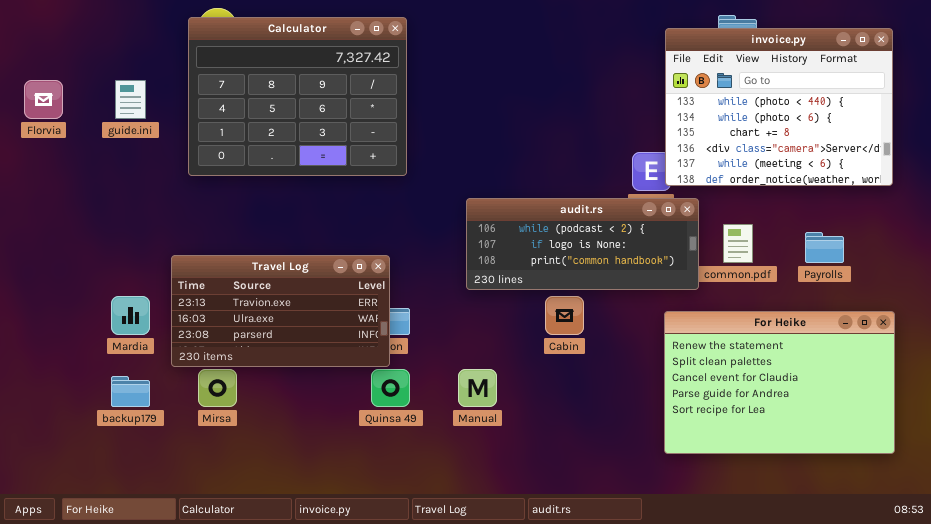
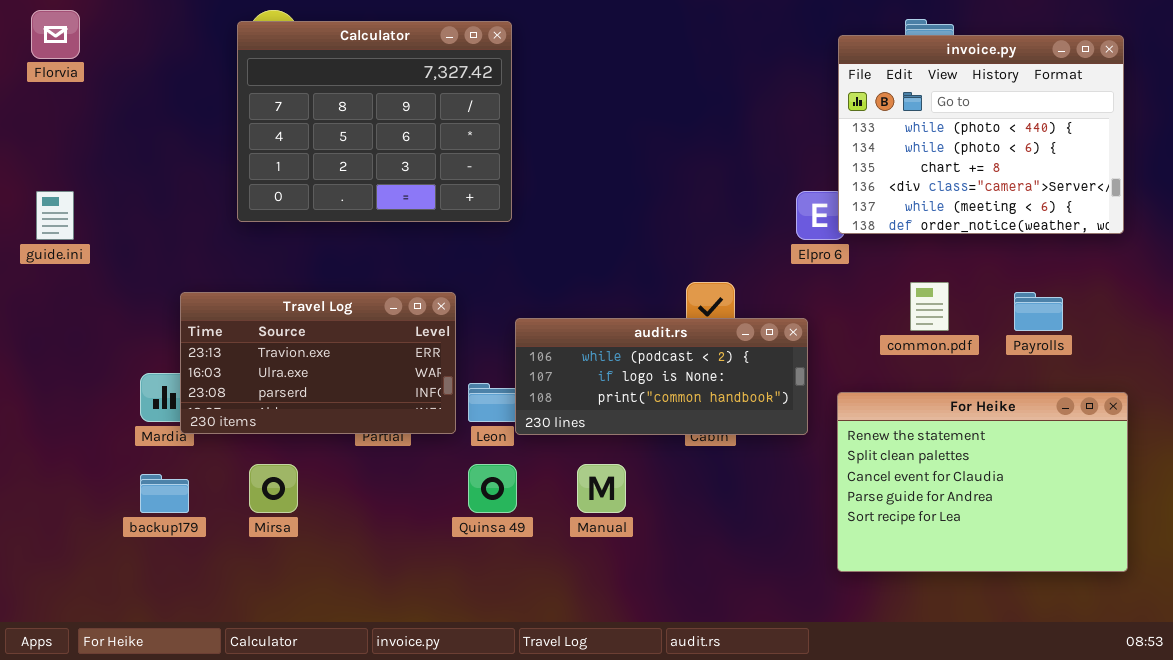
Florvia: [24,80,63,119] -> [31,10,80,59], moved
guide.ini: [115,80,146,119] -> [36,191,74,240], moved
audit.rs: [466,198,699,290] -> [515,318,808,435], moved
Travel Log: [171,255,390,367] -> [180,292,456,434], moved

